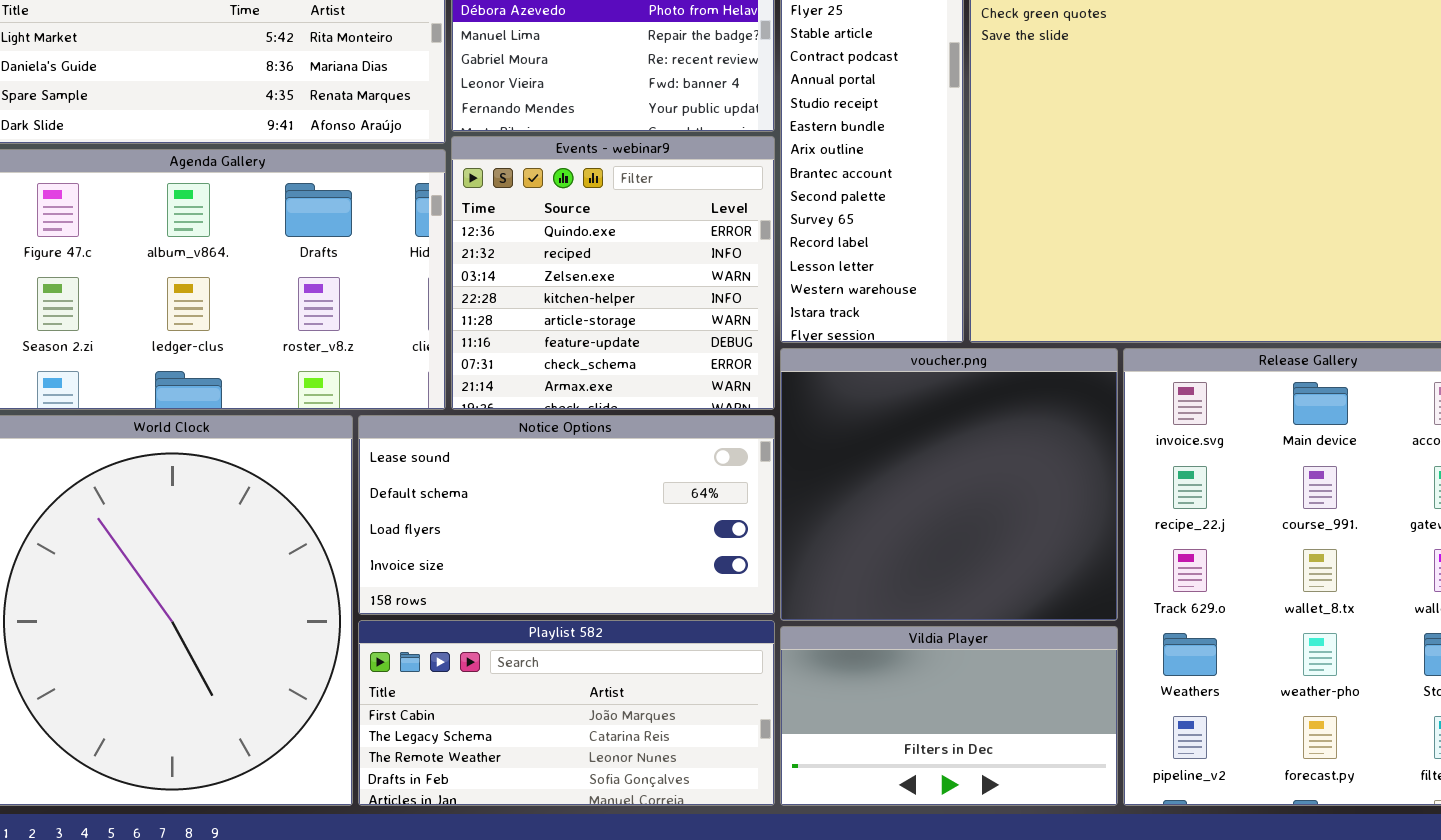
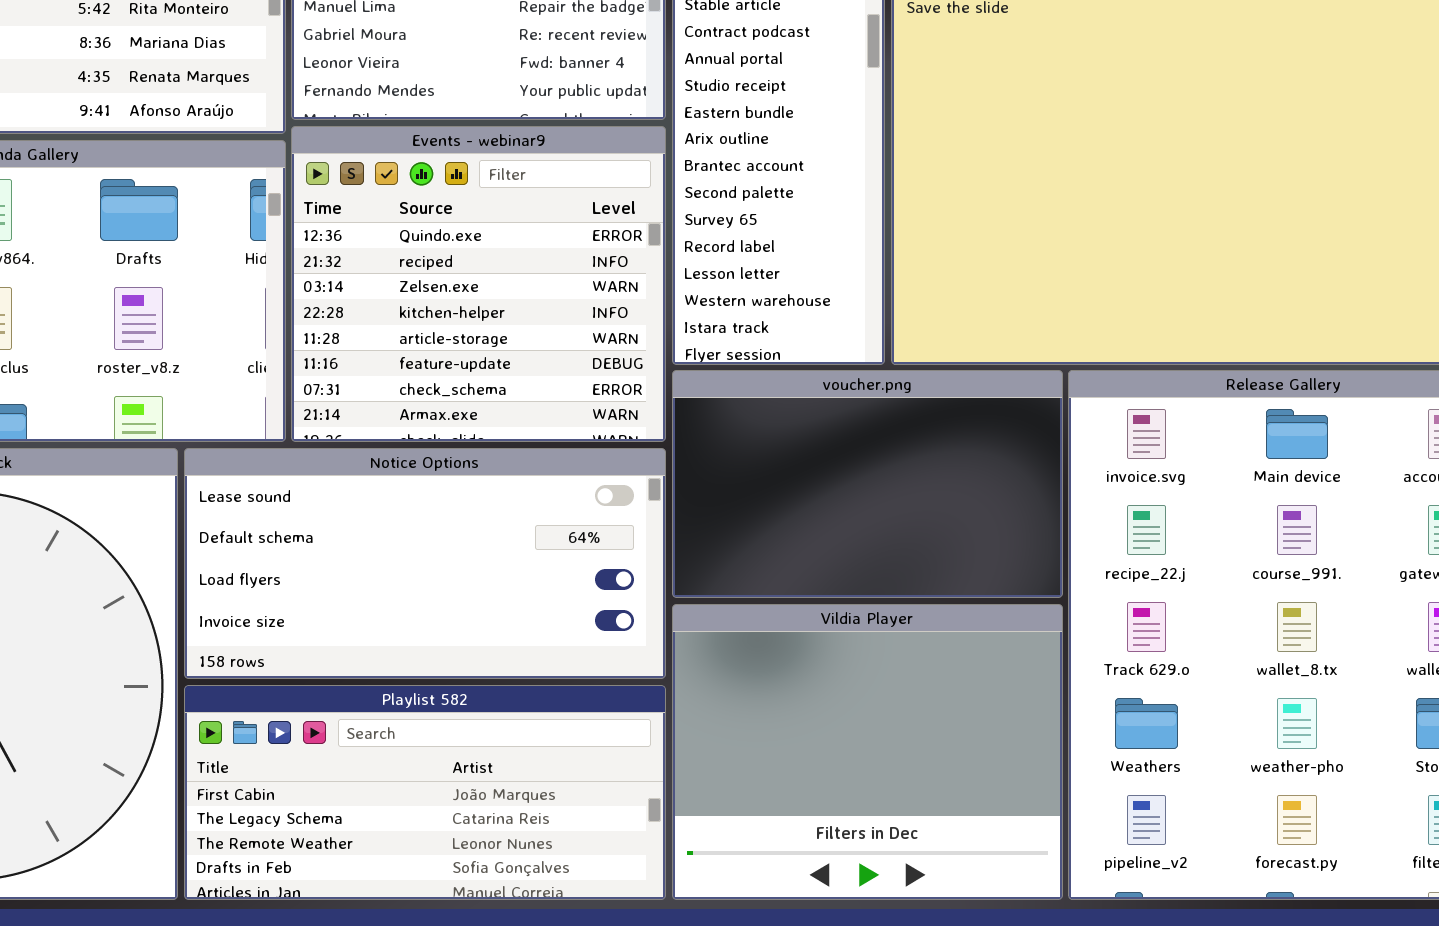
voucher.png: [780,348,1118,621] -> [672,370,1063,598], resized
Vildia Player: [780,626,1118,806] -> [672,604,1063,900], resized

